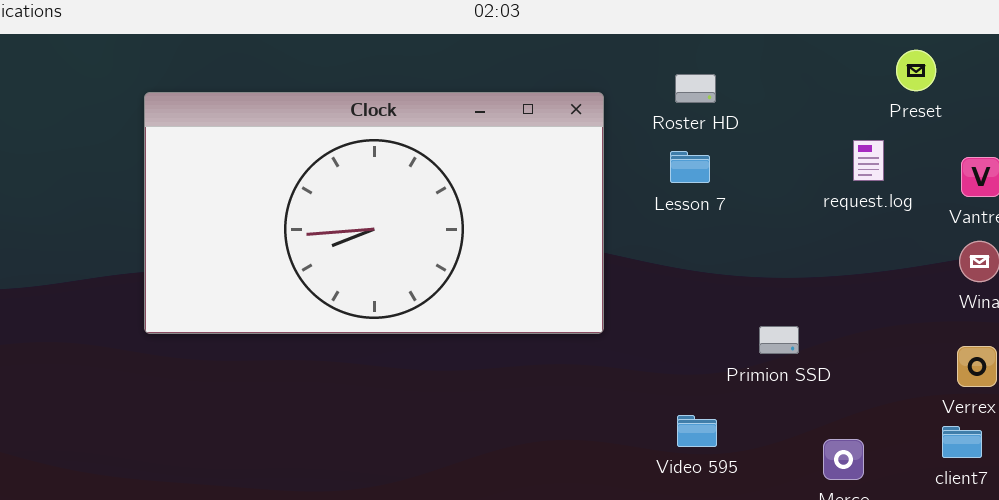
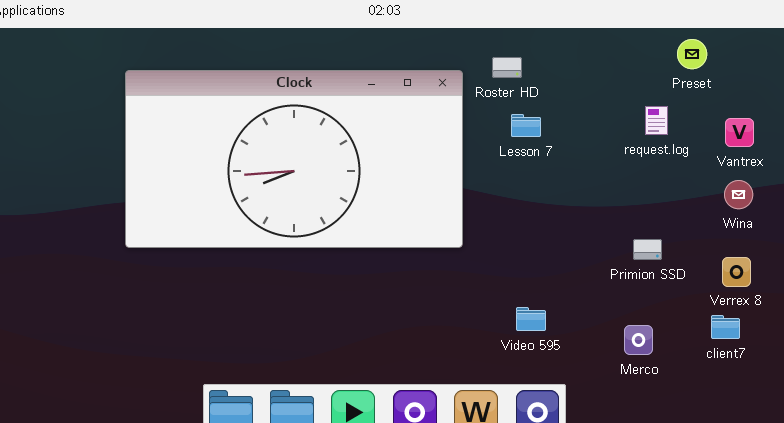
Roster HD: [675,74,716,103] -> [492,57,522,78], moved
Primion SSD: [759,326,799,354] -> [633,239,662,260], moved

